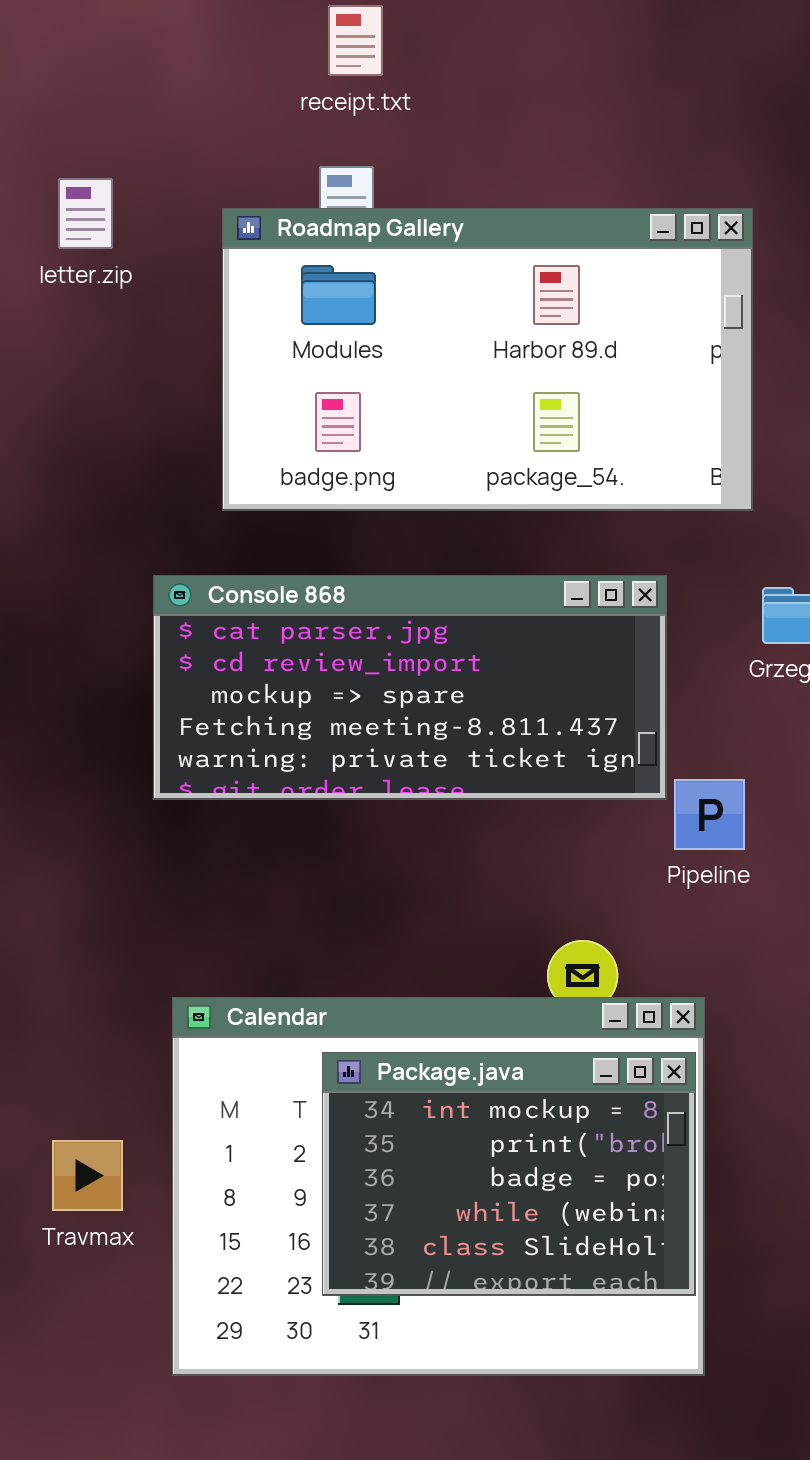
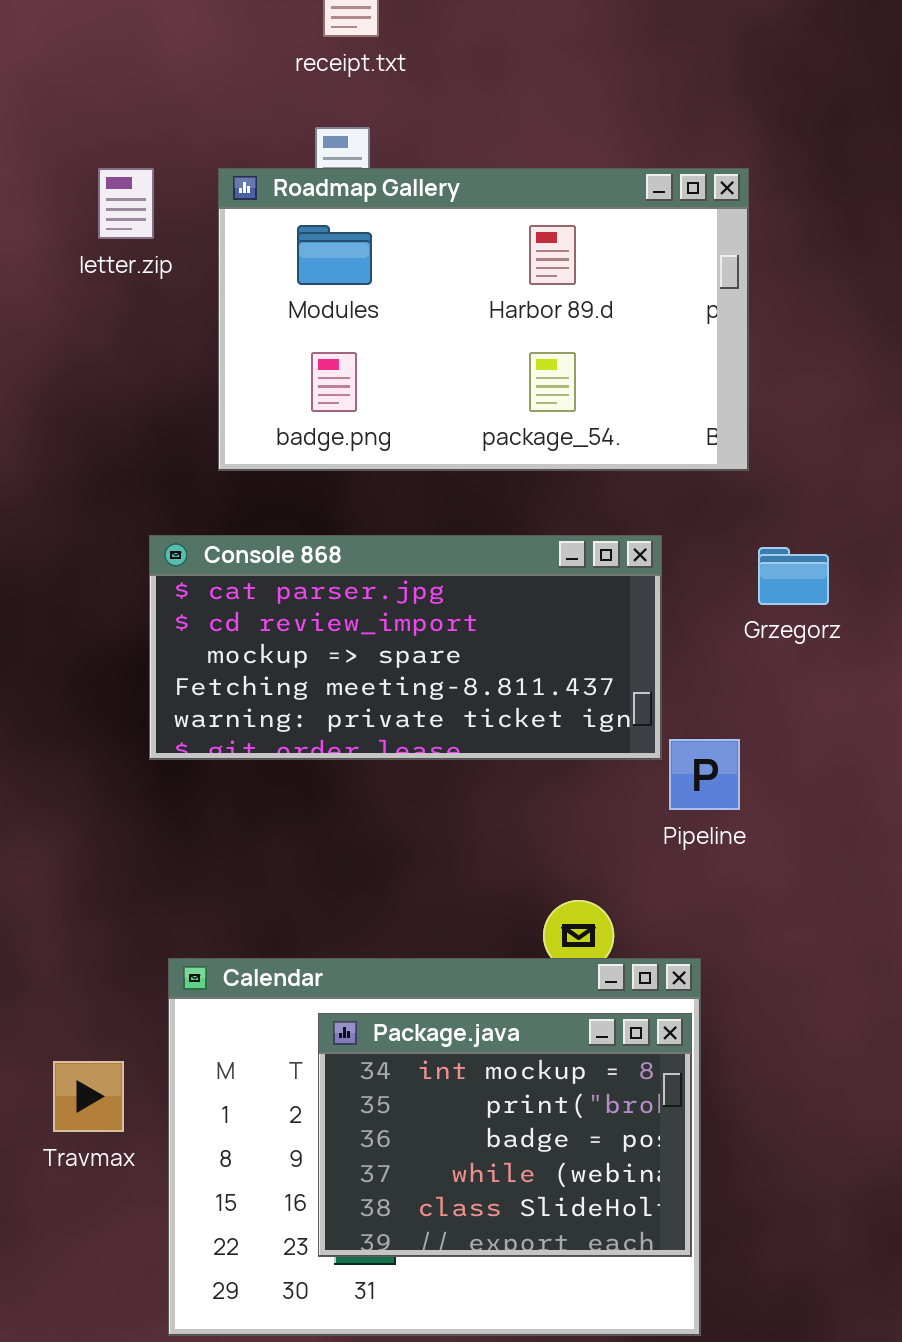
letter.zip: [58,178,113,249] -> [98,168,154,239], moved
Travmax: [52,1140,123,1211] -> [53,1061,124,1132], moved

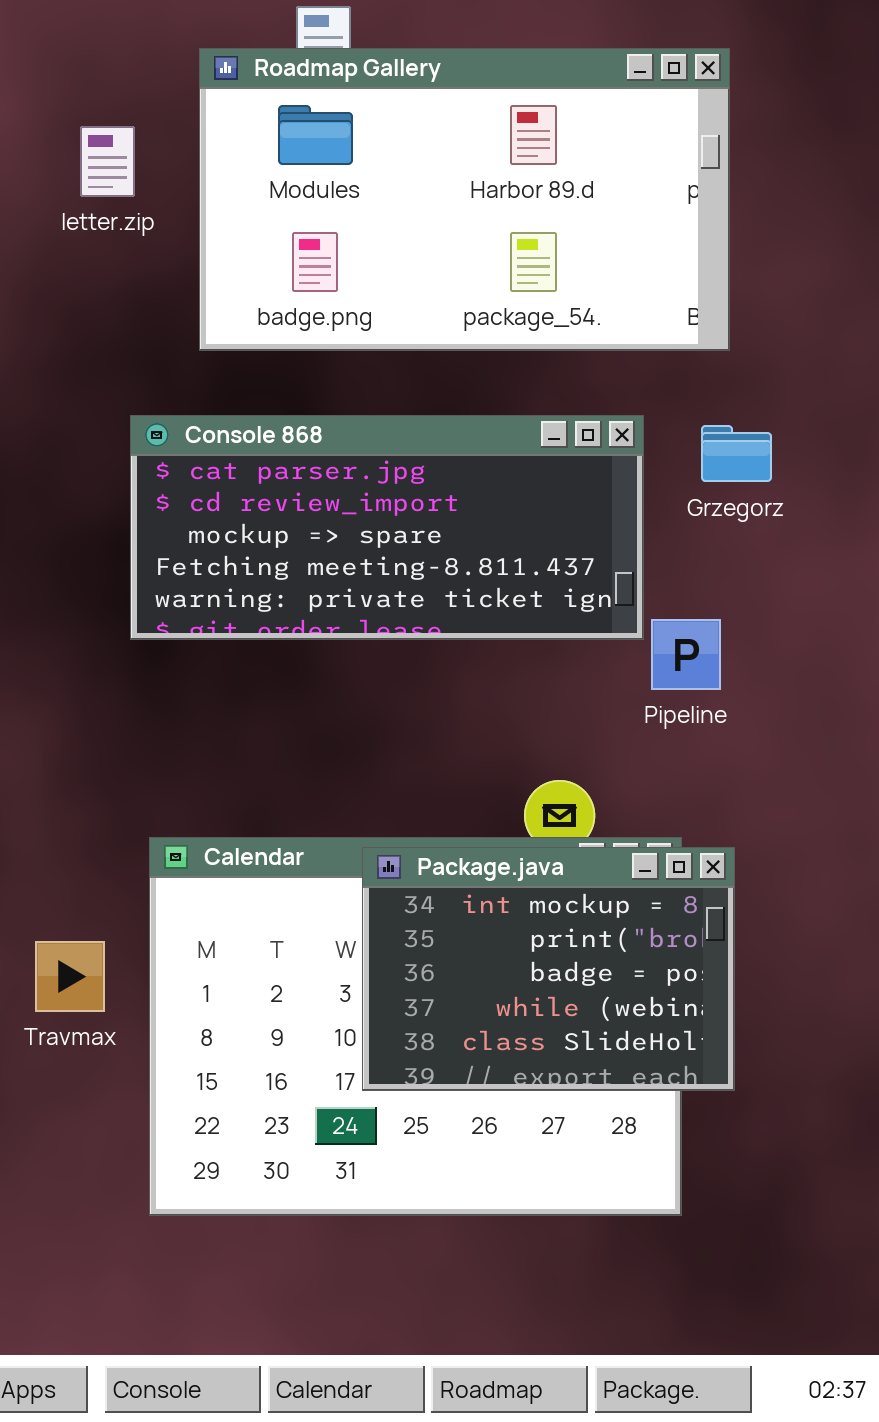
letter.zip: [98,168,154,239] -> [80,126,135,197], moved
Grzegorz: [758,547,829,605] -> [701,425,772,482], moved
Package.java: [318,1013,692,1257] -> [362,847,735,1091], moved

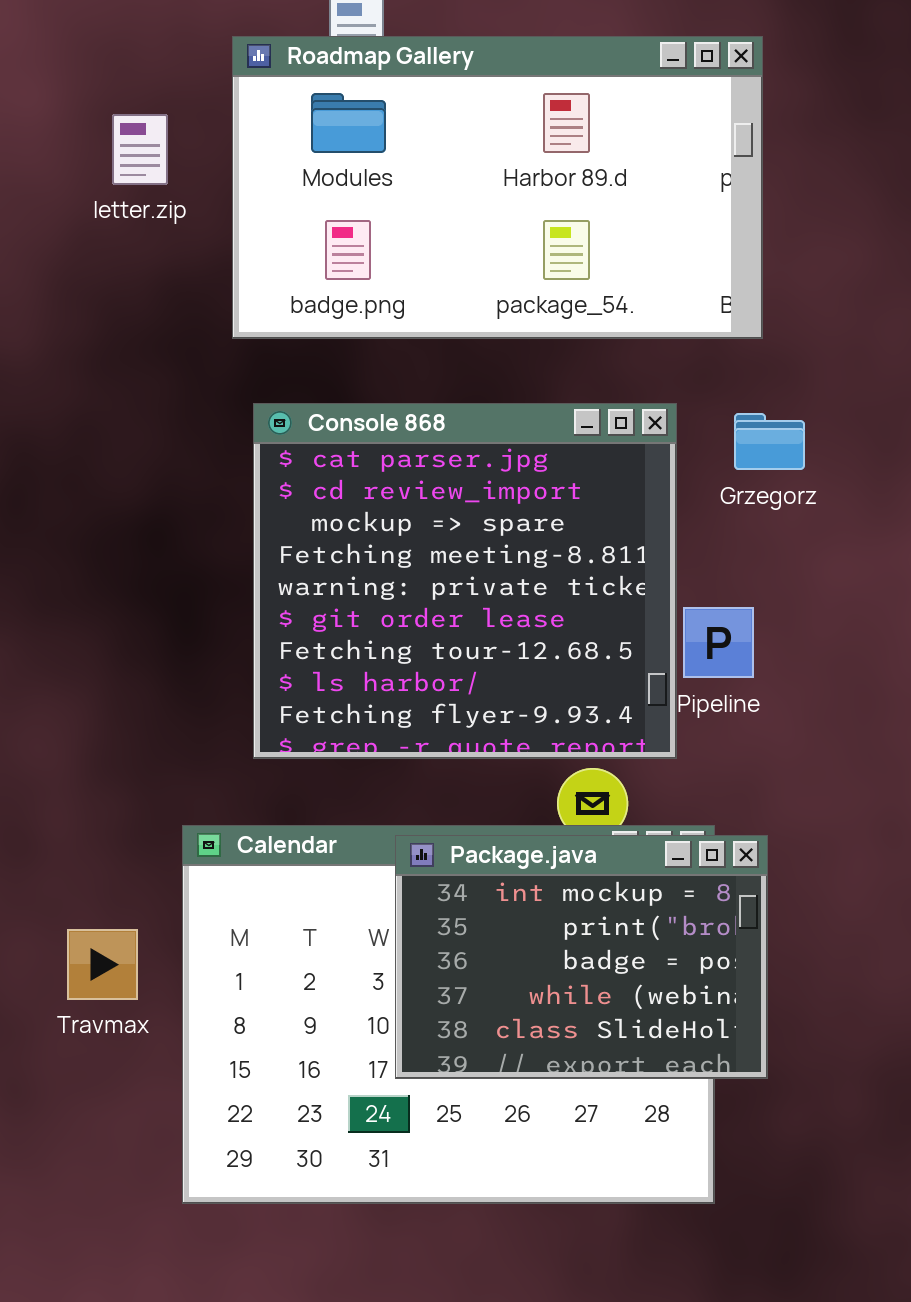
Console 868: [130,415,644,640] -> [253,403,677,759], resized

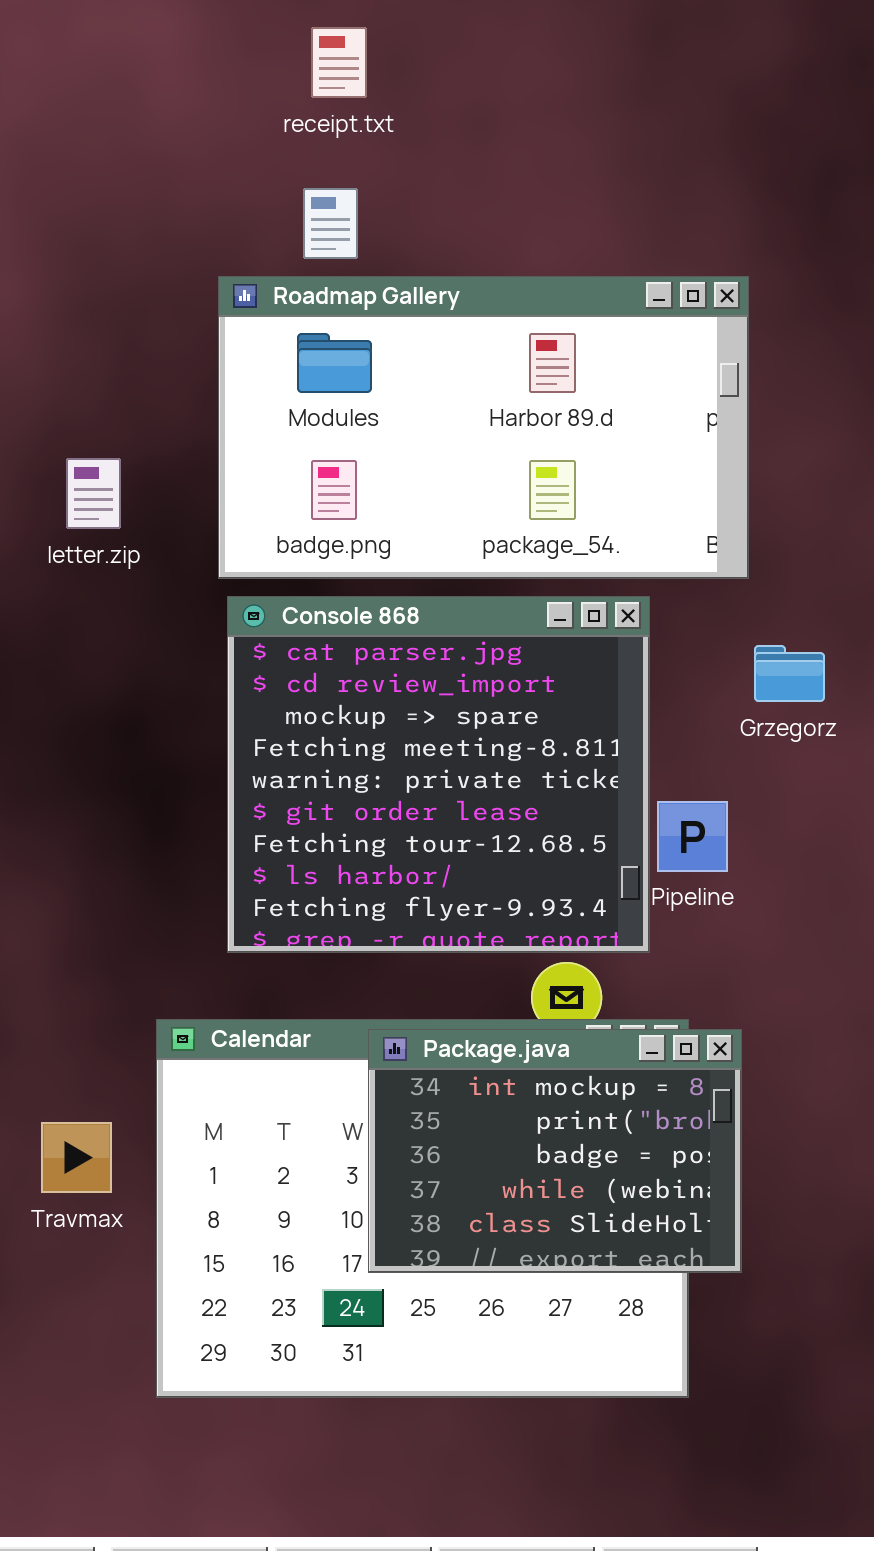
Roadmap Gallery: [232,36,763,339] -> [218,276,749,579], moved
letter.zip: [112,114,168,185] -> [66,458,121,529], moved
Grzegorz: [734,413,805,470] -> [754,645,825,702], moved

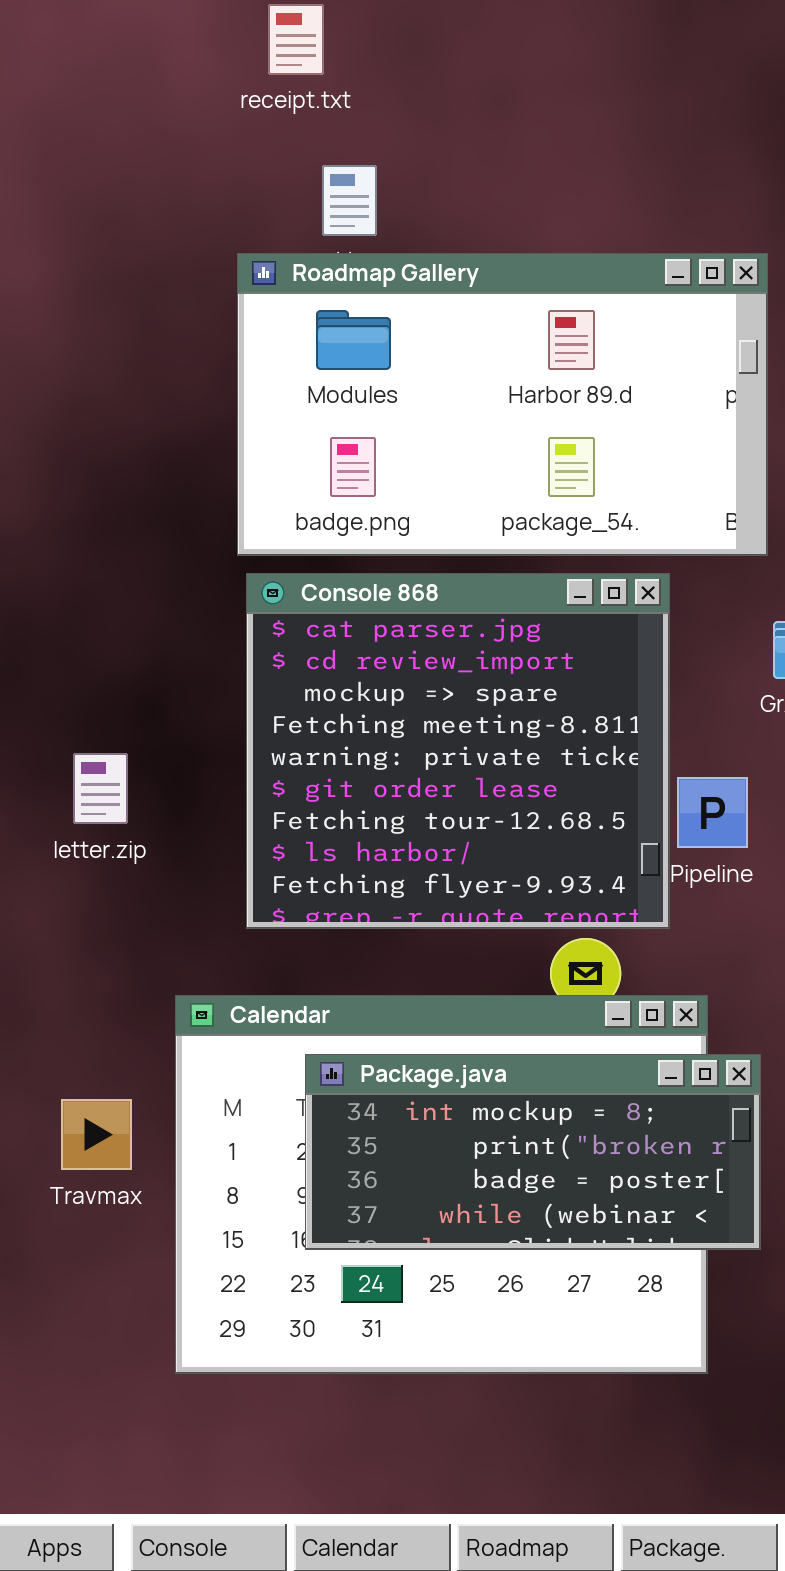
receipt.txt: [311,27,367,98] -> [268,4,324,75], moved
letter.zip: [66,458,121,529] -> [73,753,128,824], moved
Package.java: [368,1029,742,1273] -> [305,1054,761,1250], resized

